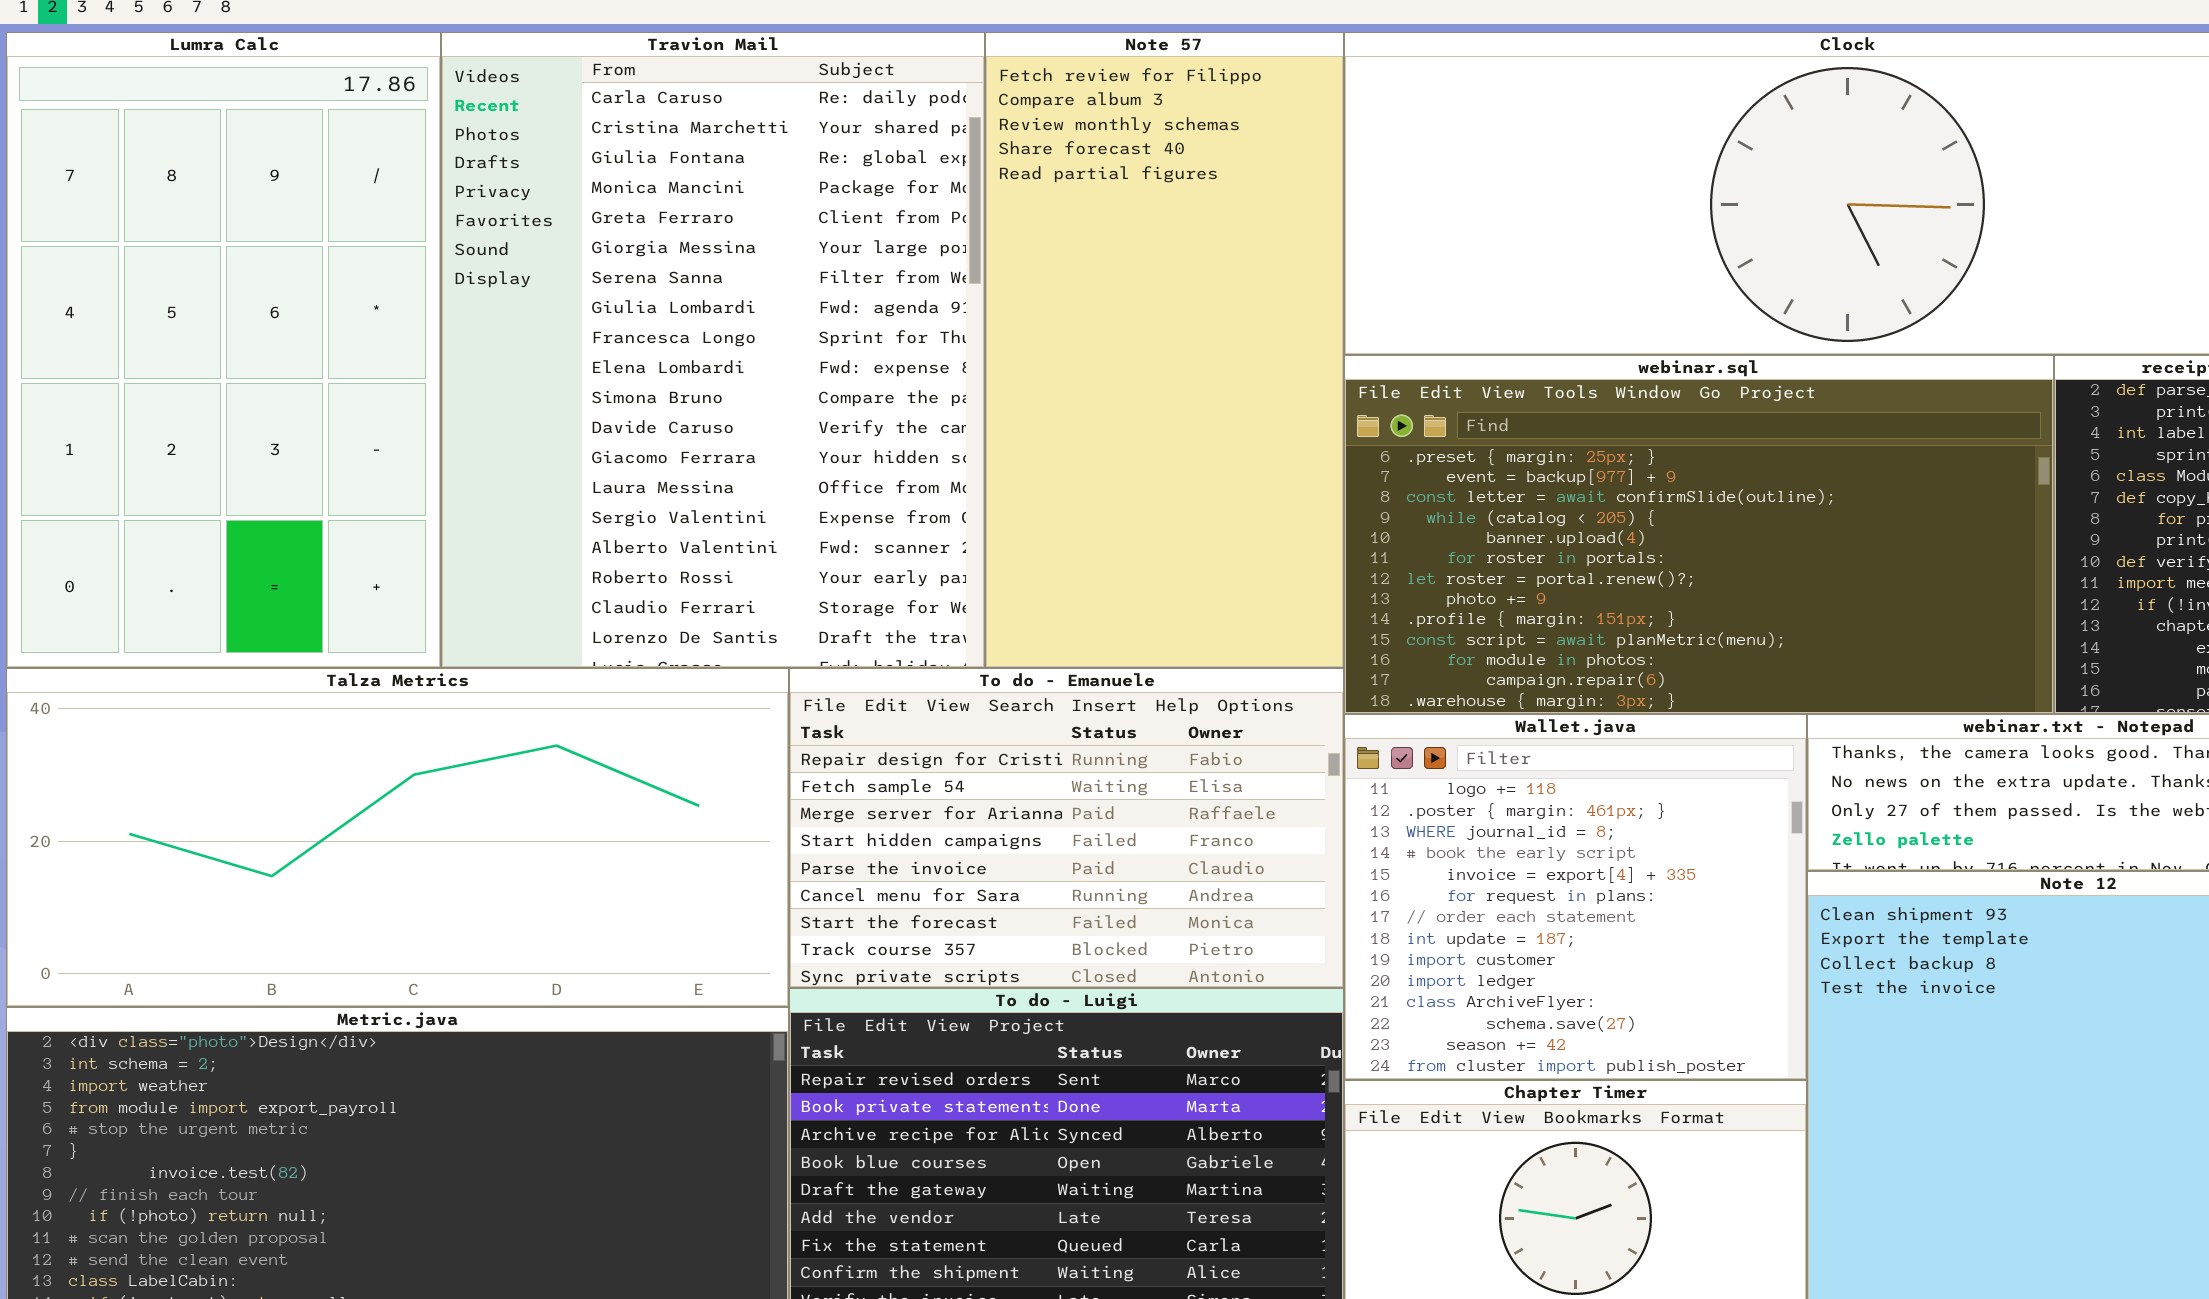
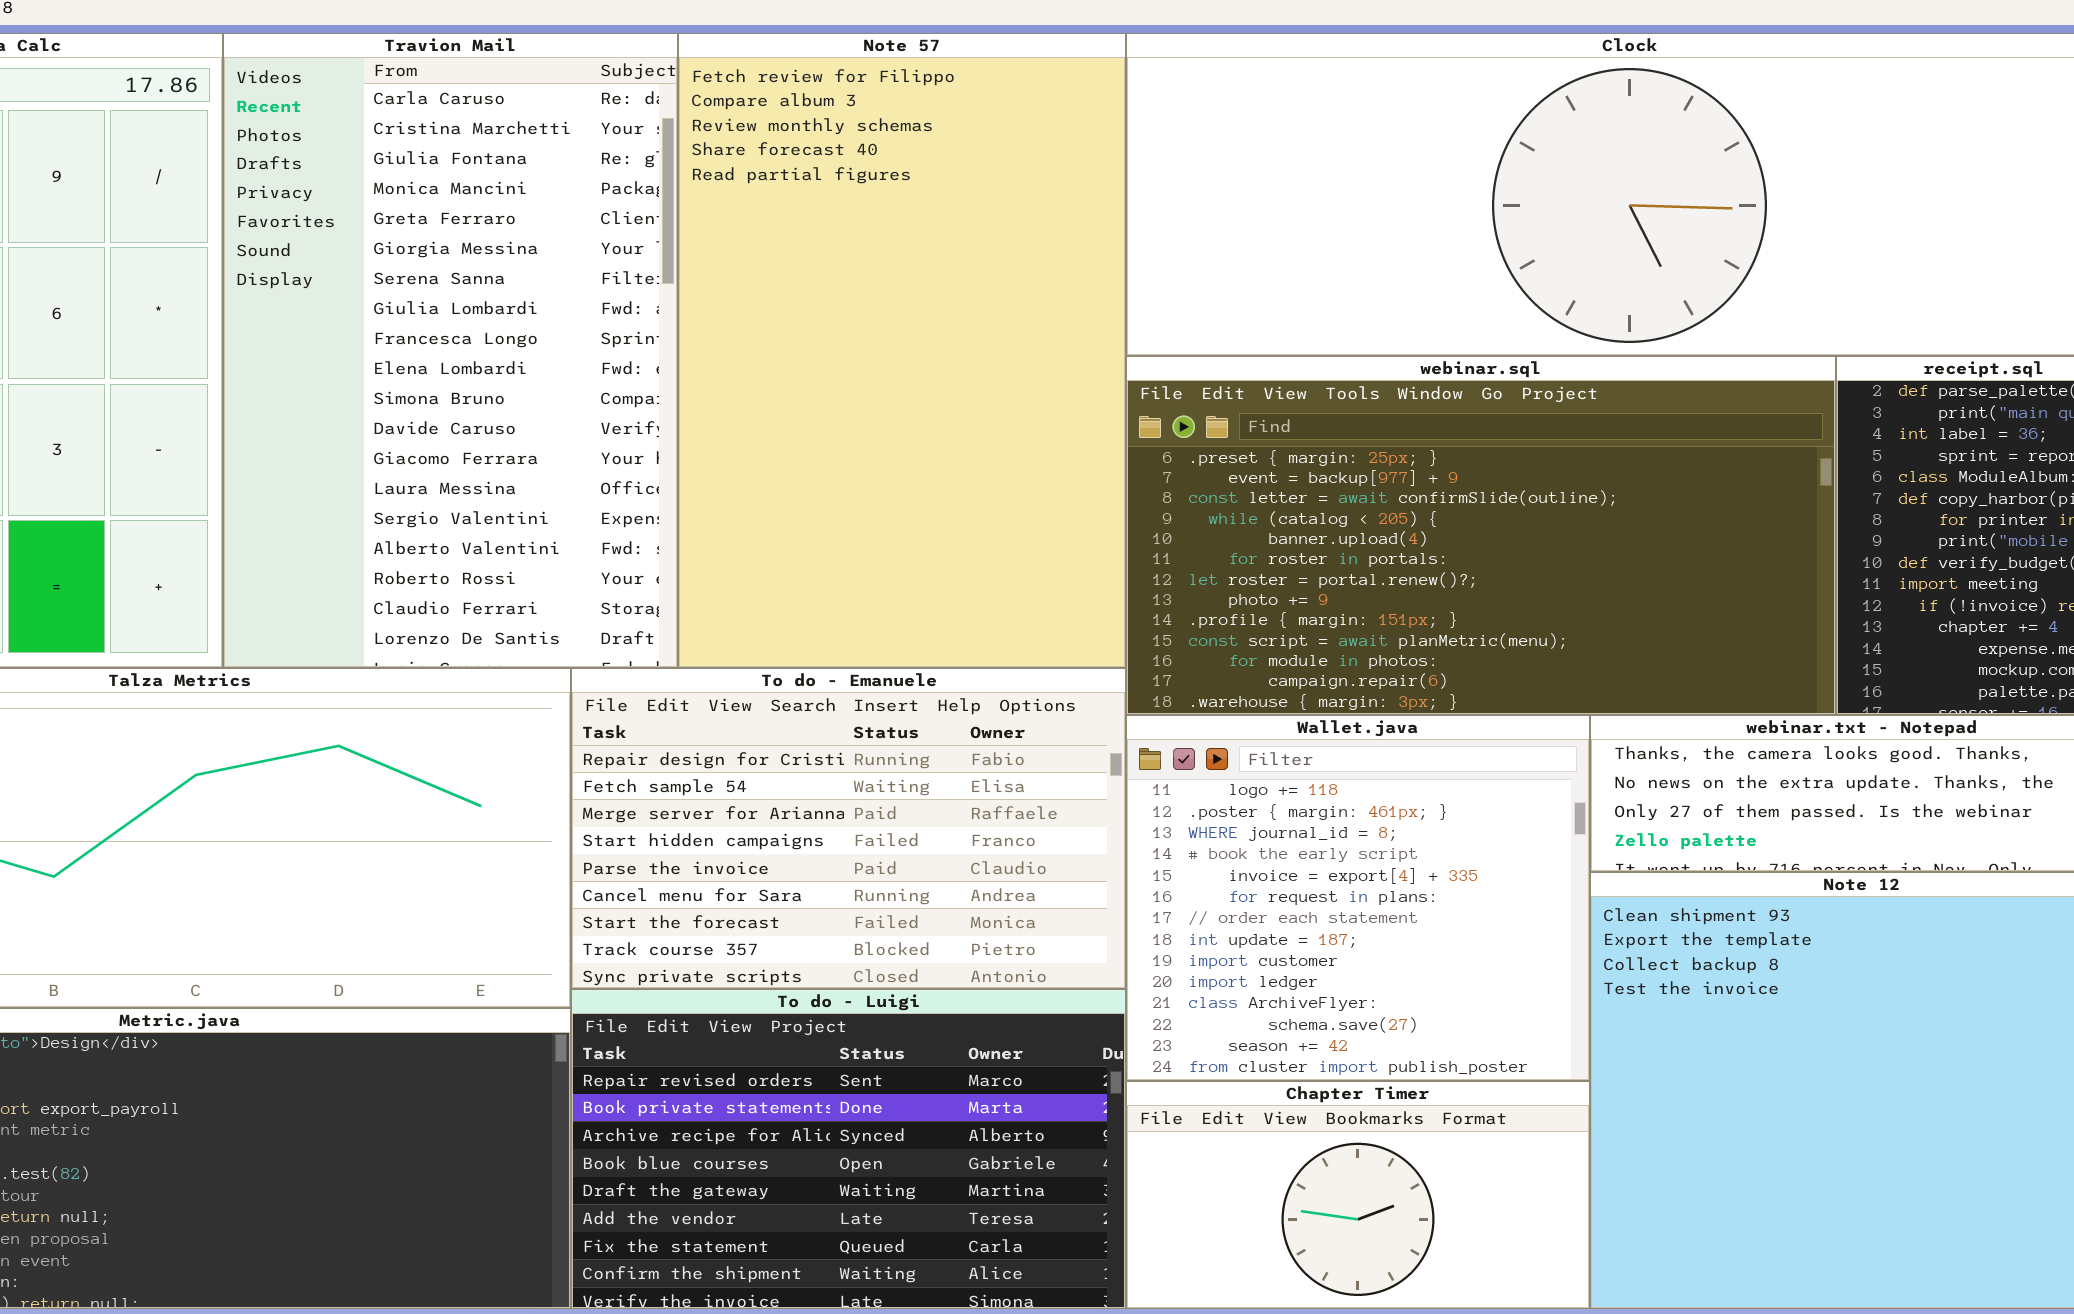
Travion Mail: [441,32,985,668] -> [223,33,678,668], resized
Note 57: [985,32,1344,668] -> [678,33,1126,668], resized

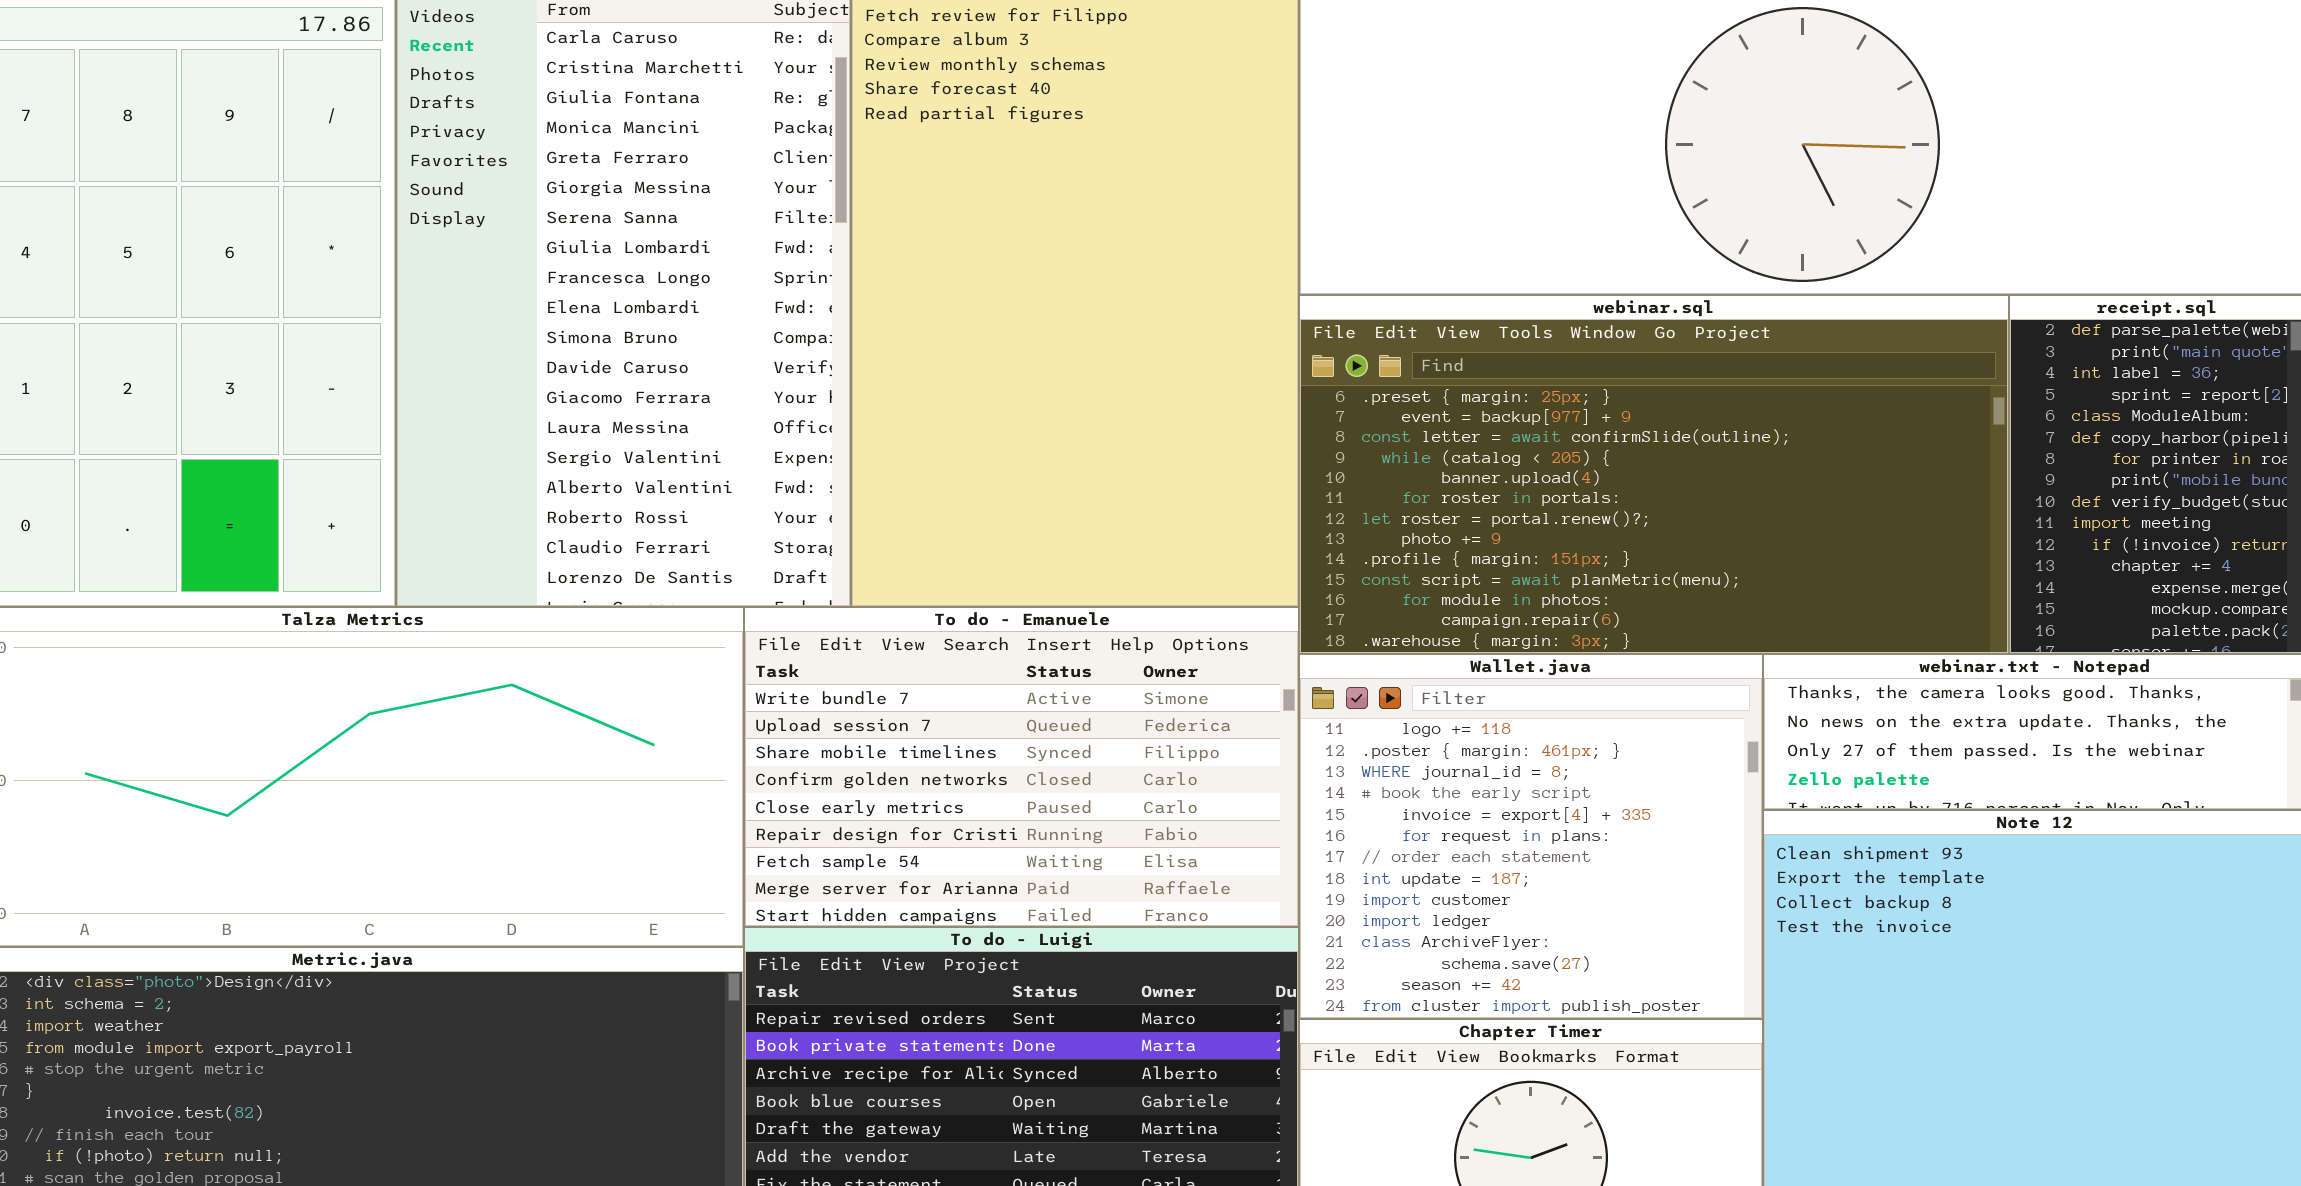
To do - Emanuele: [571,668,1126,989] -> [744,607,1299,927], scrolled up 5 rows

